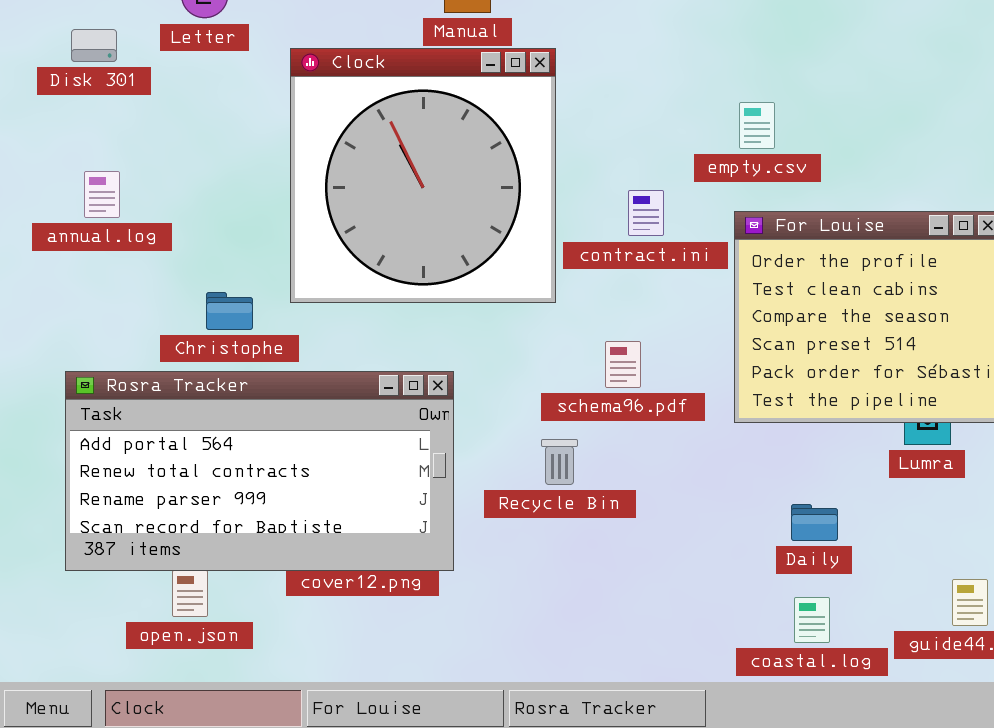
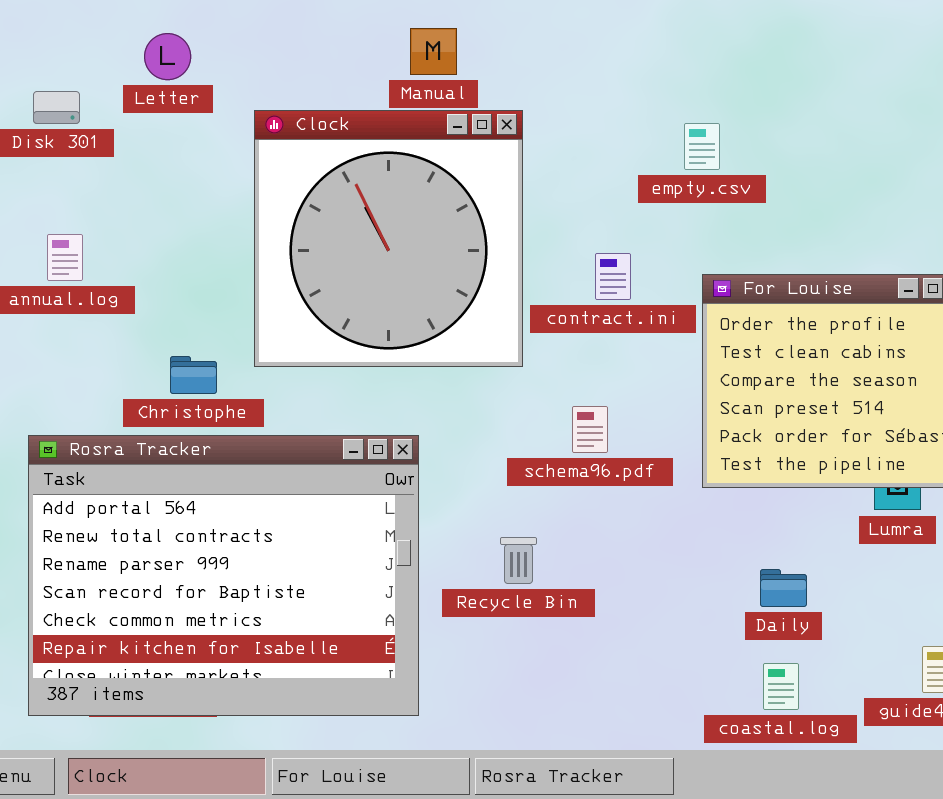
empty.csv: [739,102,775,149] -> [684,123,720,170], moved
Rosra Tracker: [65,371,454,571] -> [28,435,419,716], resized
Recycle Bin: [541,439,578,485] -> [500,537,537,584], moved

